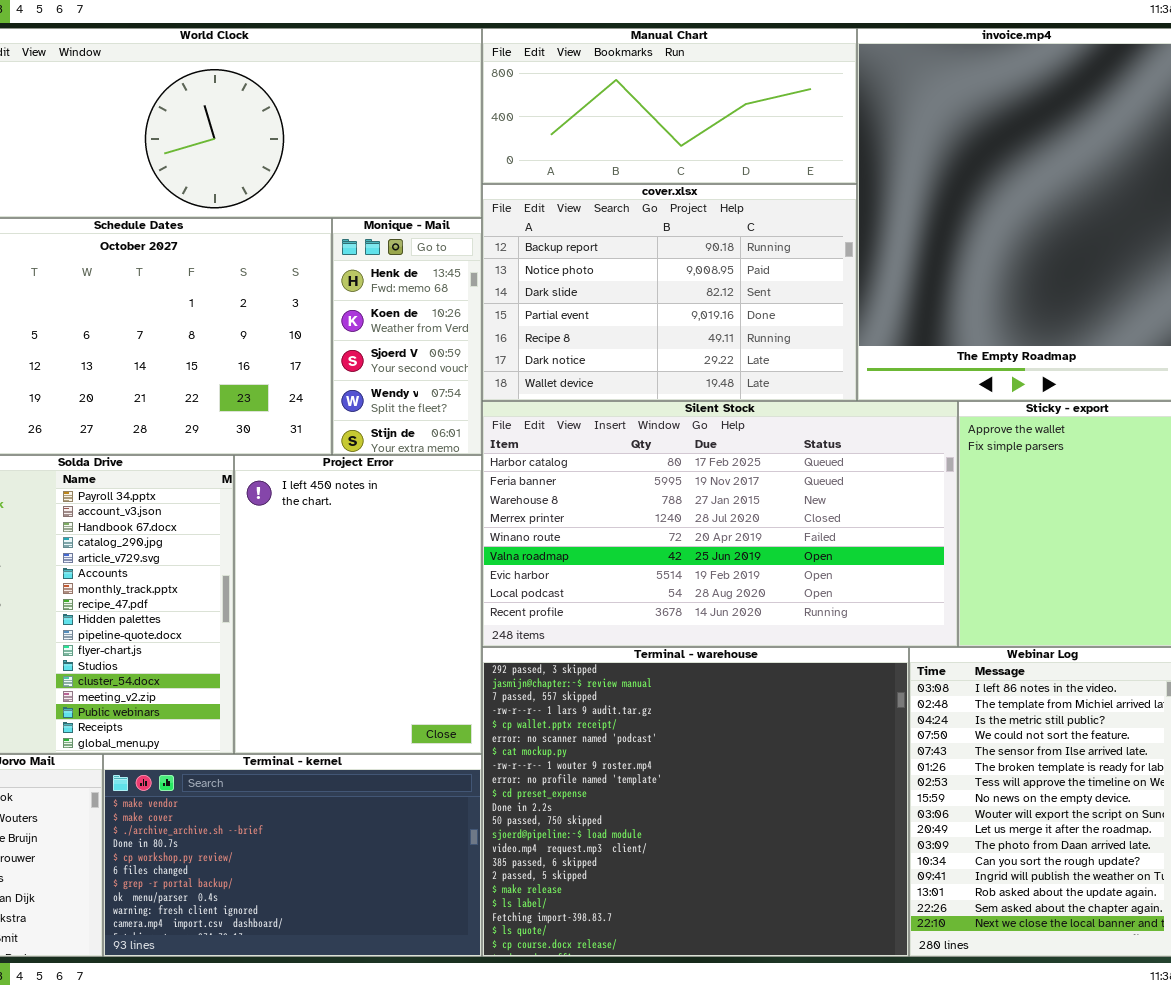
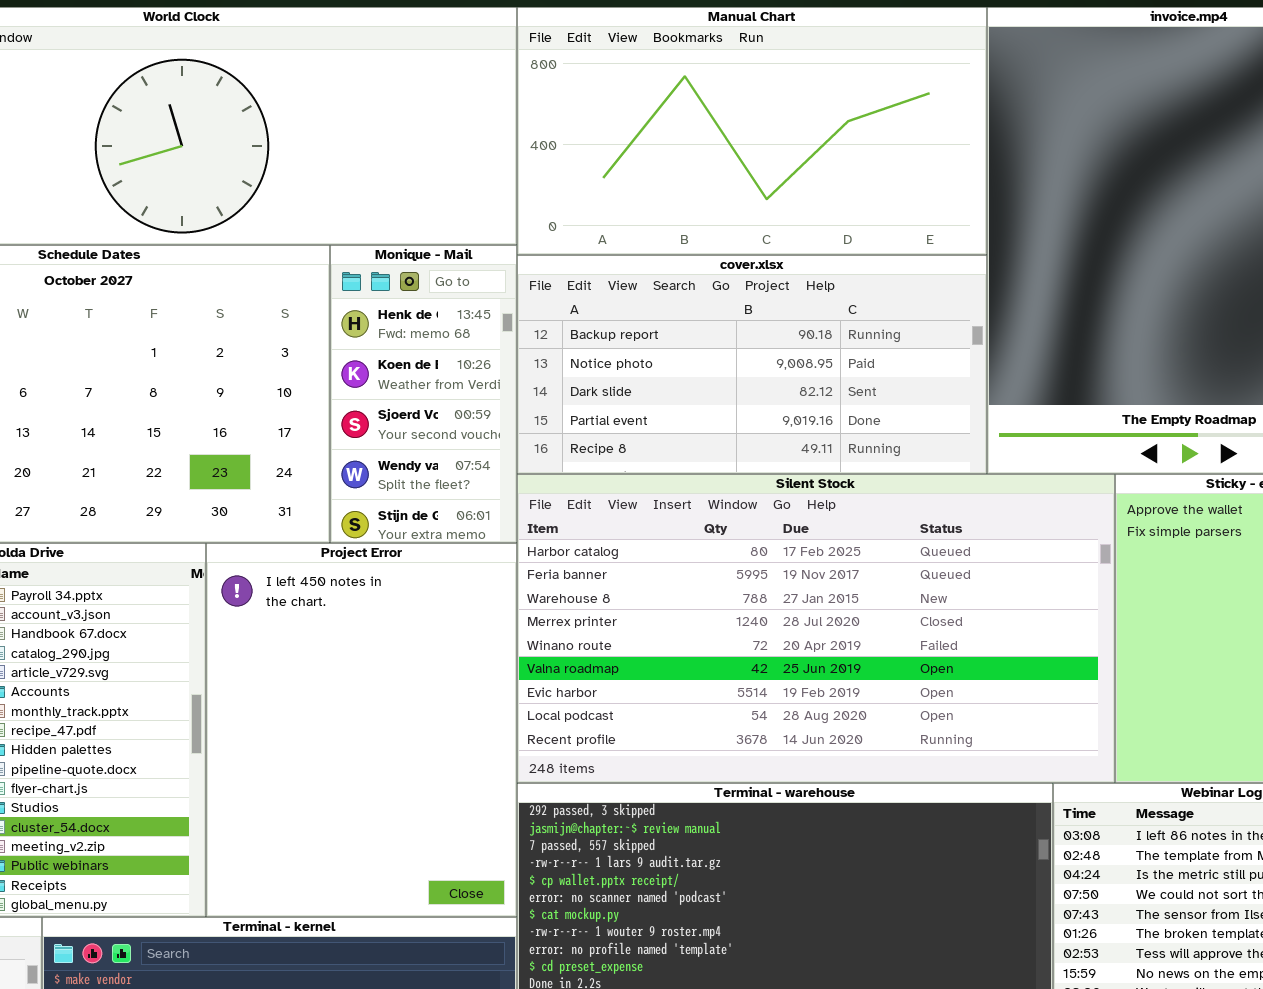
Manual Chart: [482,28,857,184] -> [517,7,987,255], resized
cover.xlsx: [482,184,857,401] -> [517,255,987,474], resized

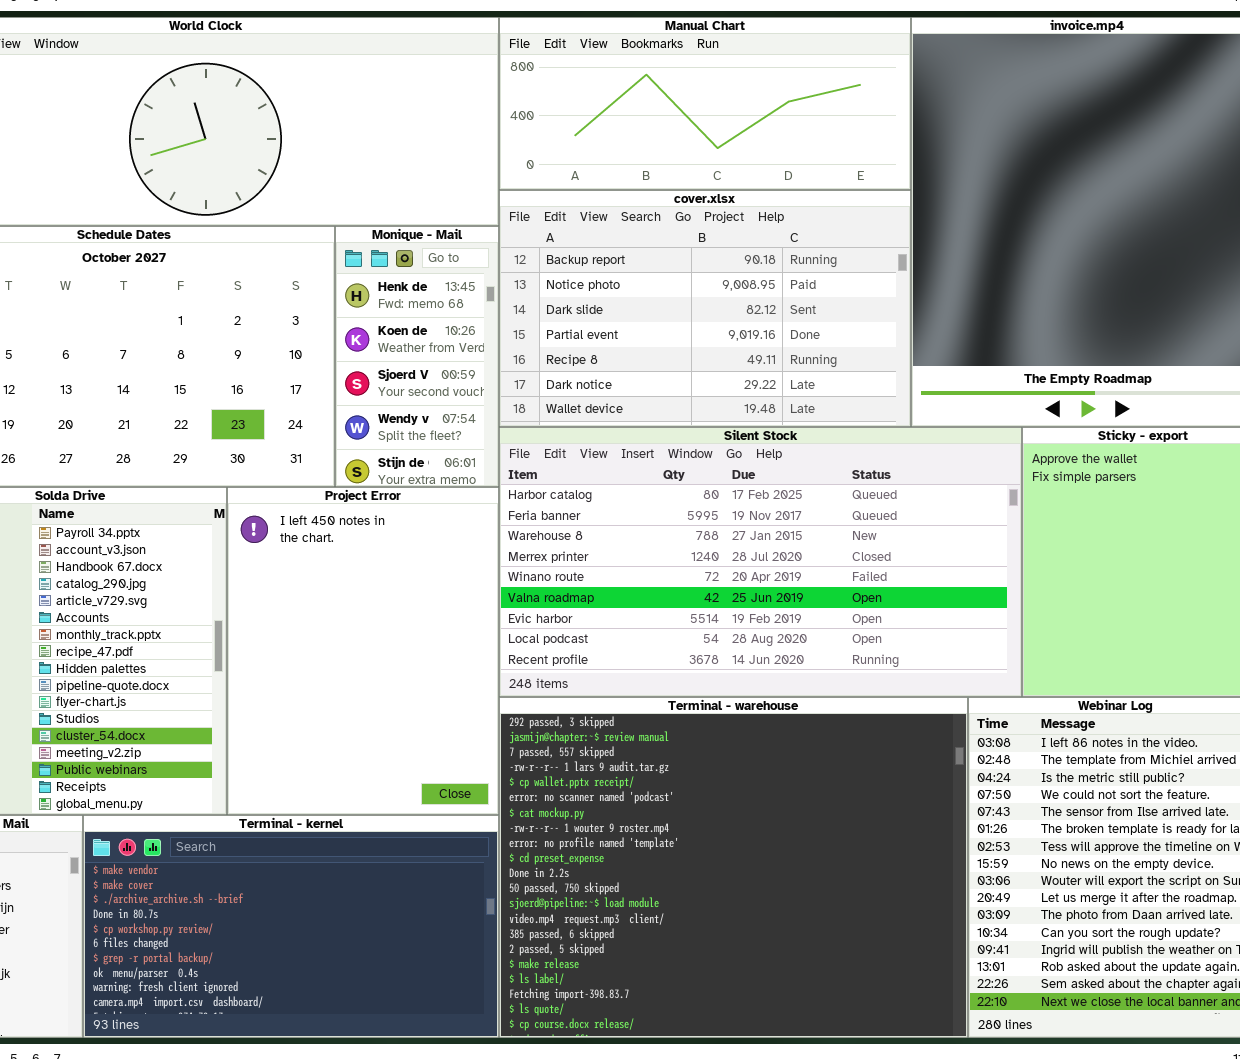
Manual Chart: [517,7,987,255] -> [499,17,911,190], resized
cover.xlsx: [517,255,987,474] -> [499,190,911,427], resized

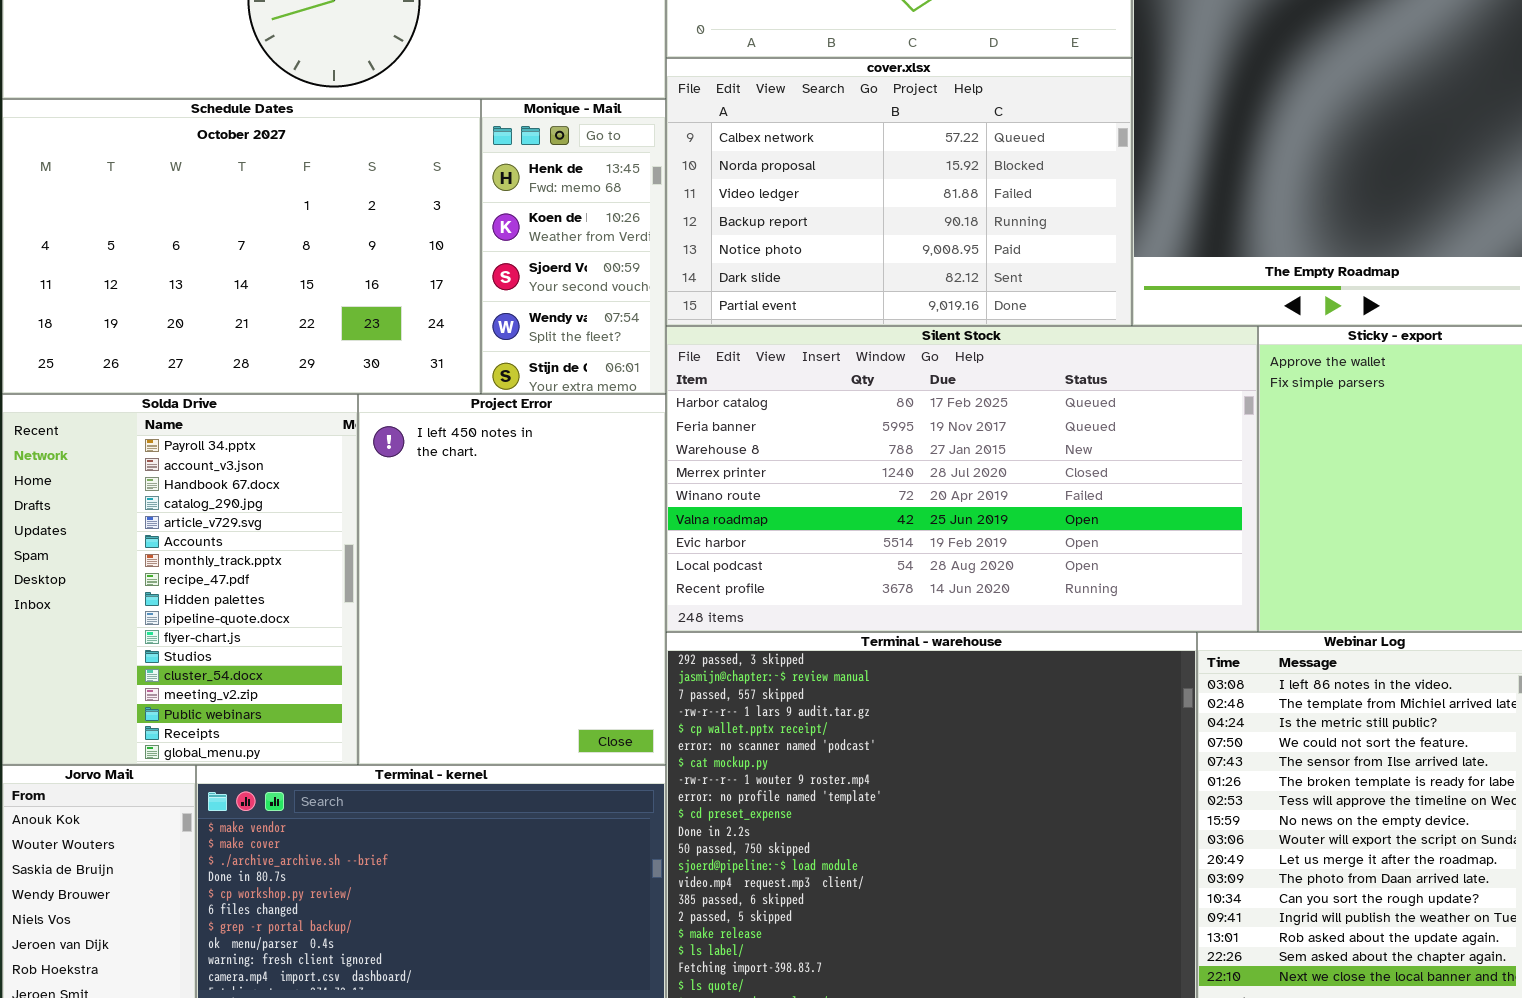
cover.xlsx: [499,190,911,427] -> [666,58,1132,326], scrolled up 3 rows

